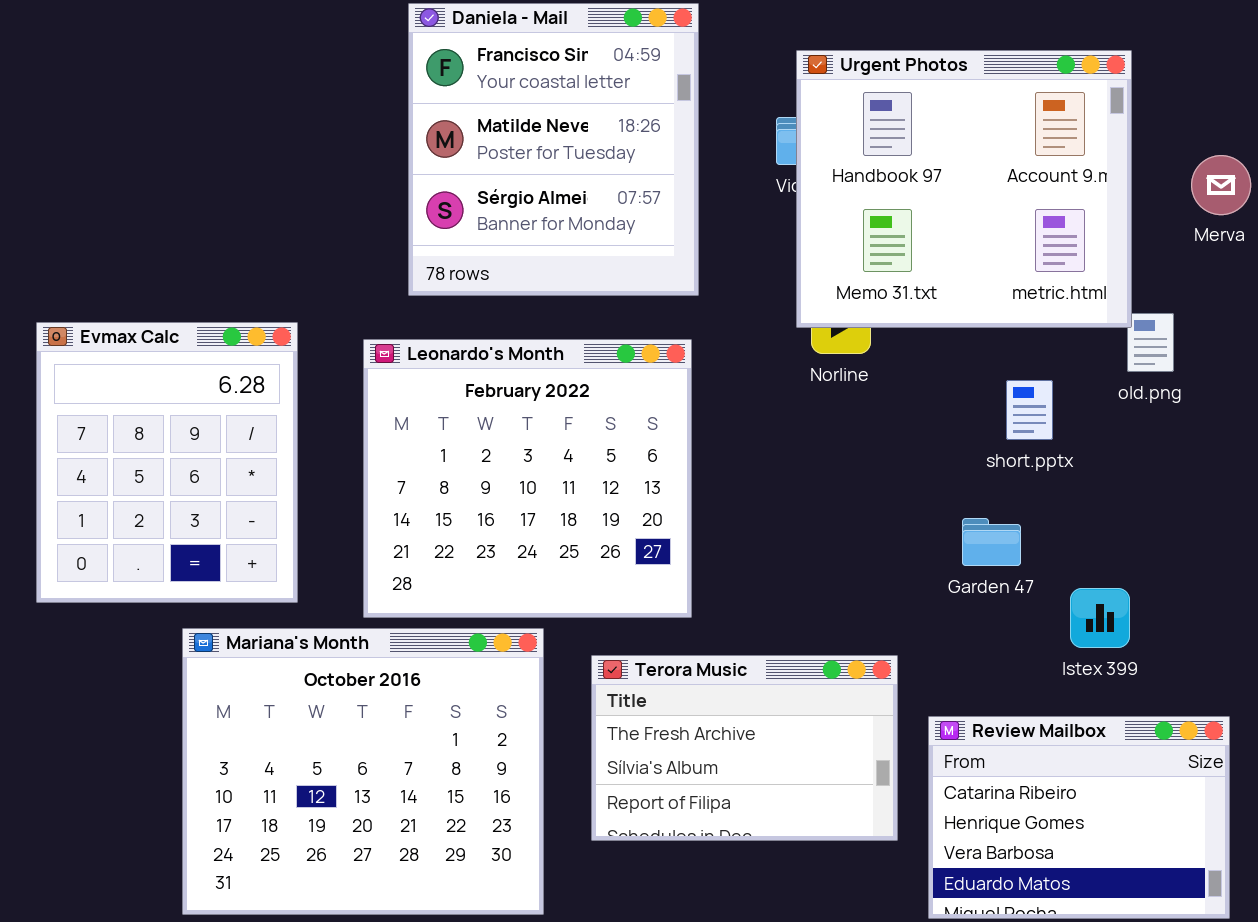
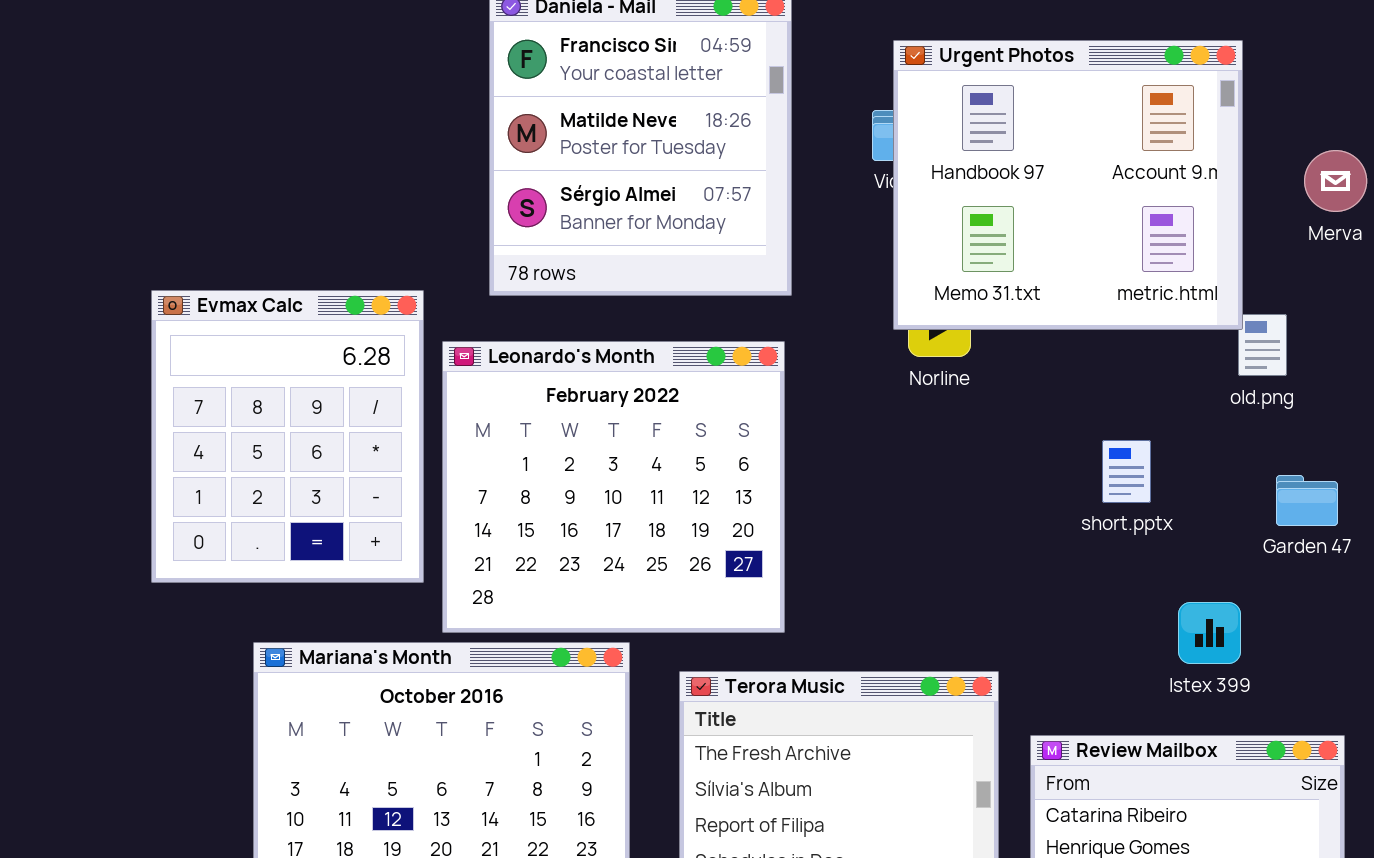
Evmax Calc: [36,322,298,603] -> [151,290,424,583], moved
short.pptx: [1006,380,1053,440] -> [1102,440,1151,503], moved
Garden 47: [962,518,1021,566] -> [1276,475,1338,526], moved

